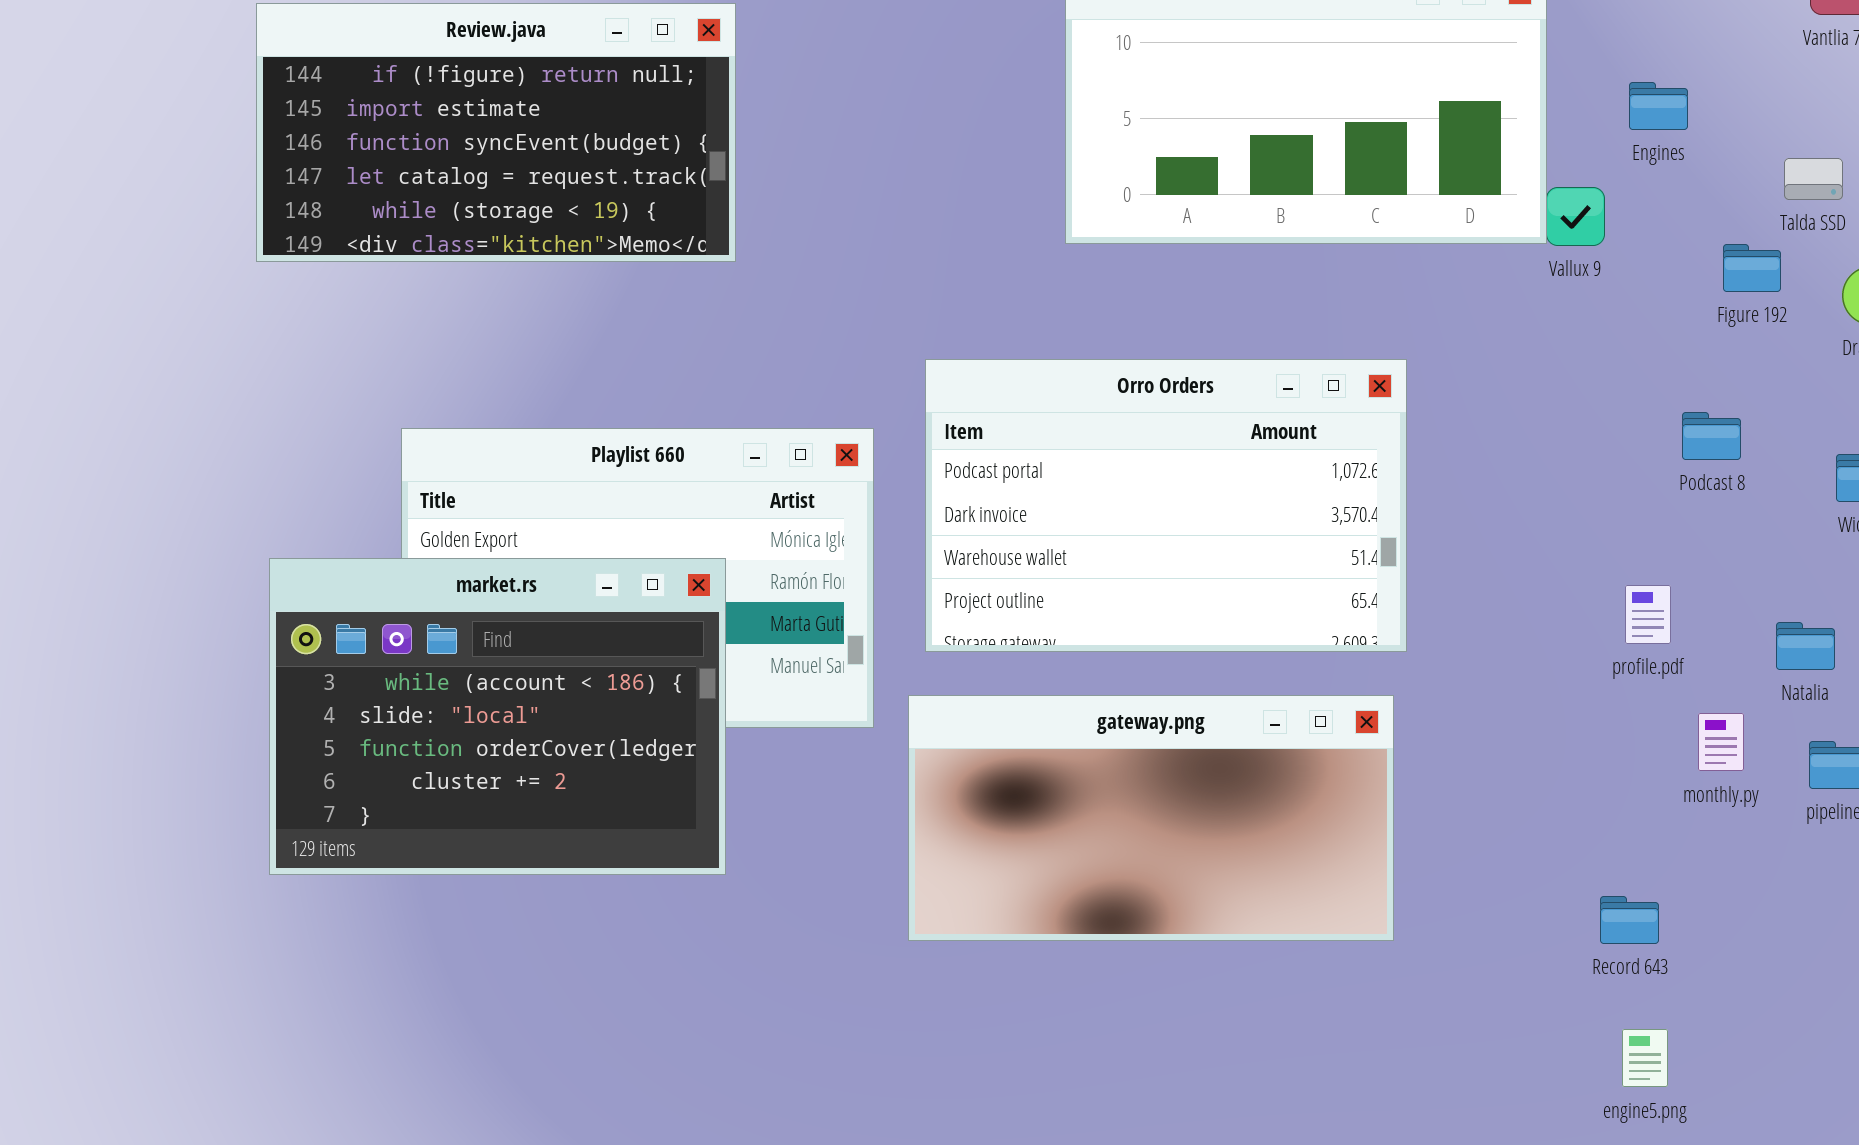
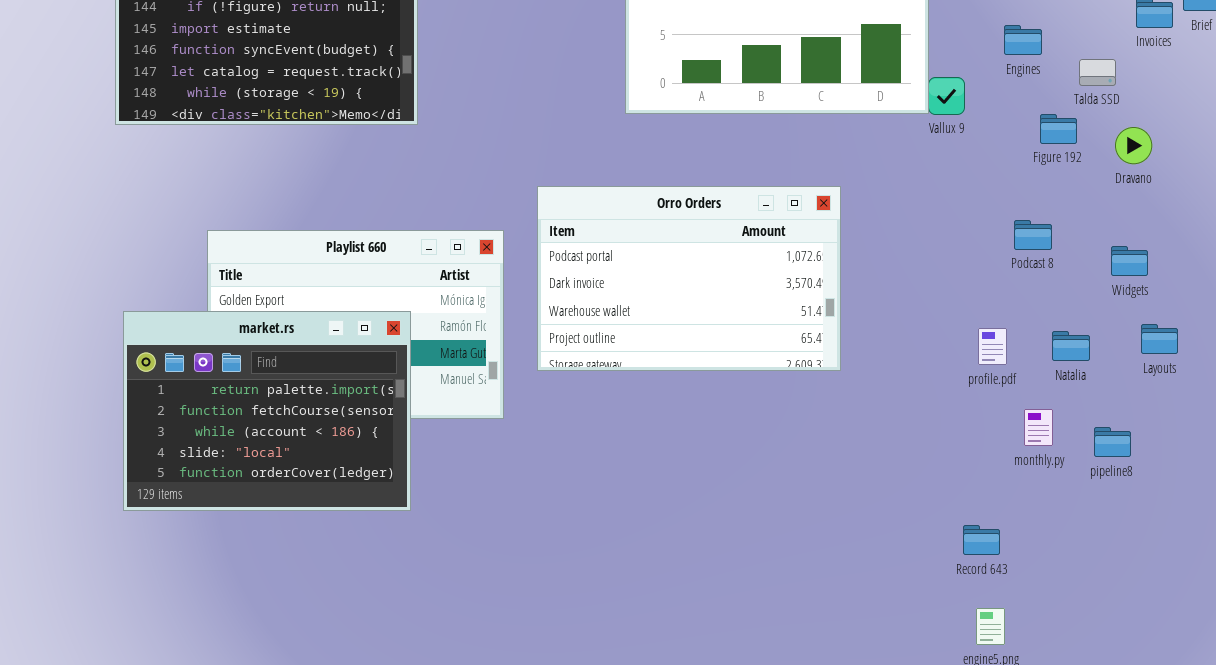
Engines: [1629,82,1688,130] -> [1004,25,1042,55], moved
market.rs: [269,558,726,875] -> [123,311,411,511], scrolled up 2 rows
Natalia: [1776,622,1835,670] -> [1052,331,1090,361], moved
gateway.png: [908,695,1394,941] -> none, closed

